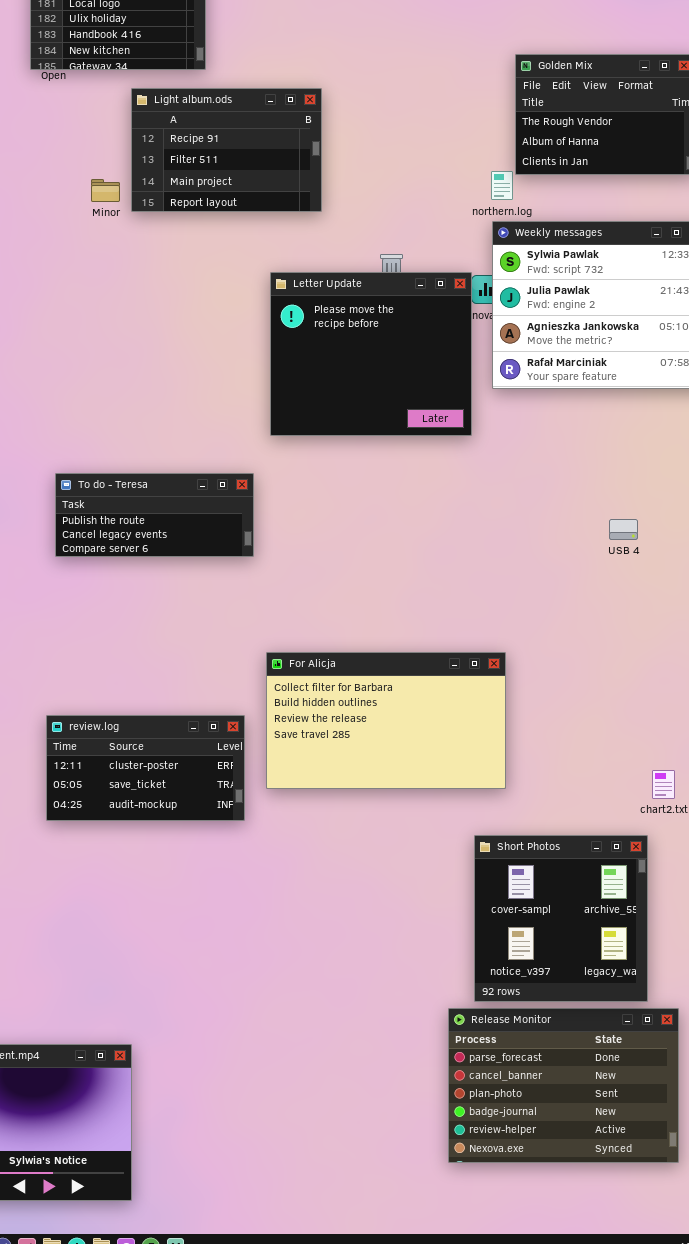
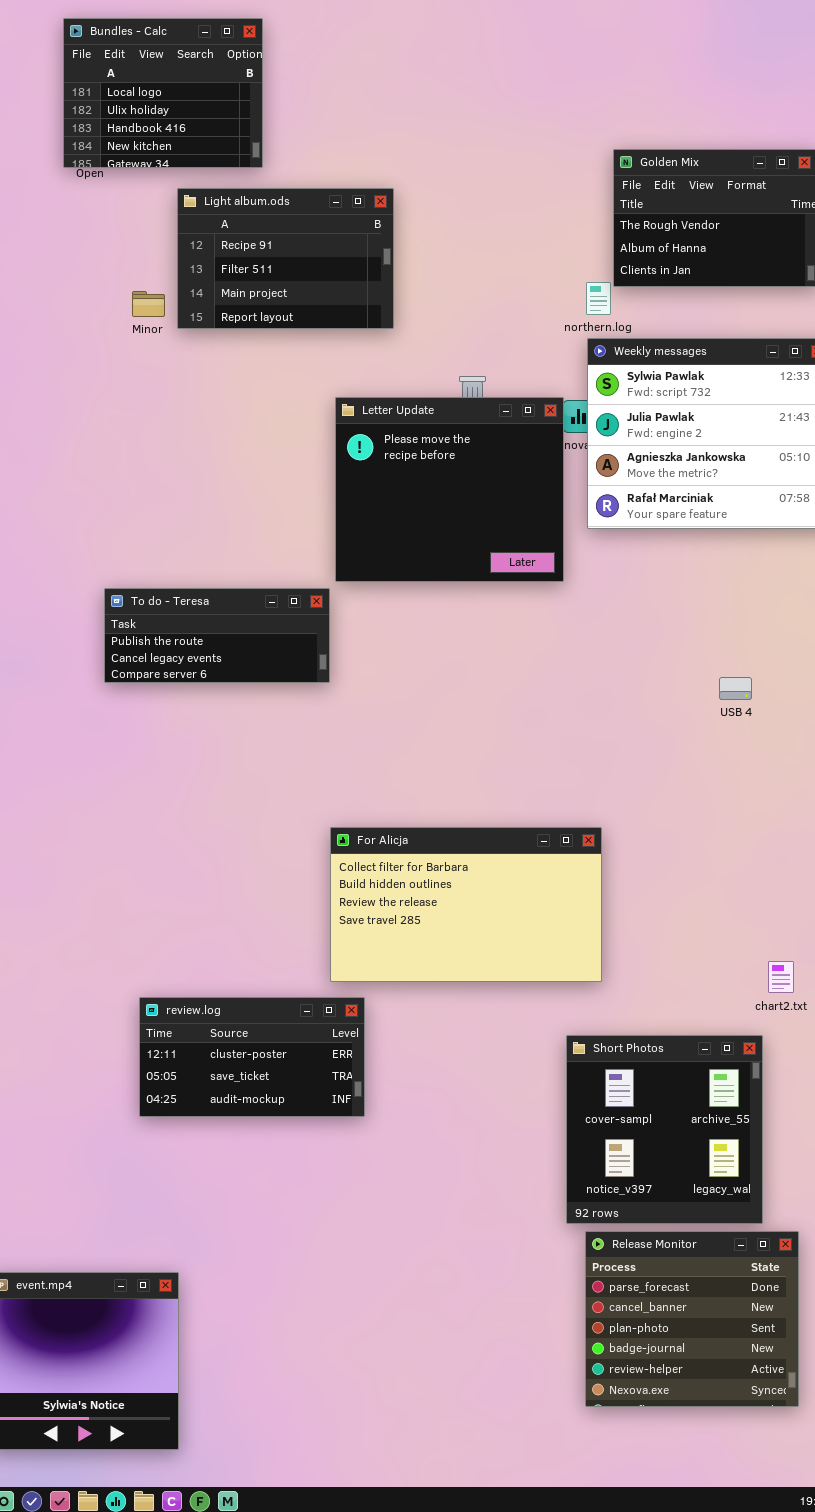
To do - Teresa: [55,473,254,557] -> [104,588,330,683], moved
review.log: [46,715,245,821] -> [139,997,365,1117], moved
Release Monitor: [448,1008,679,1163] -> [585,1231,799,1407], resized

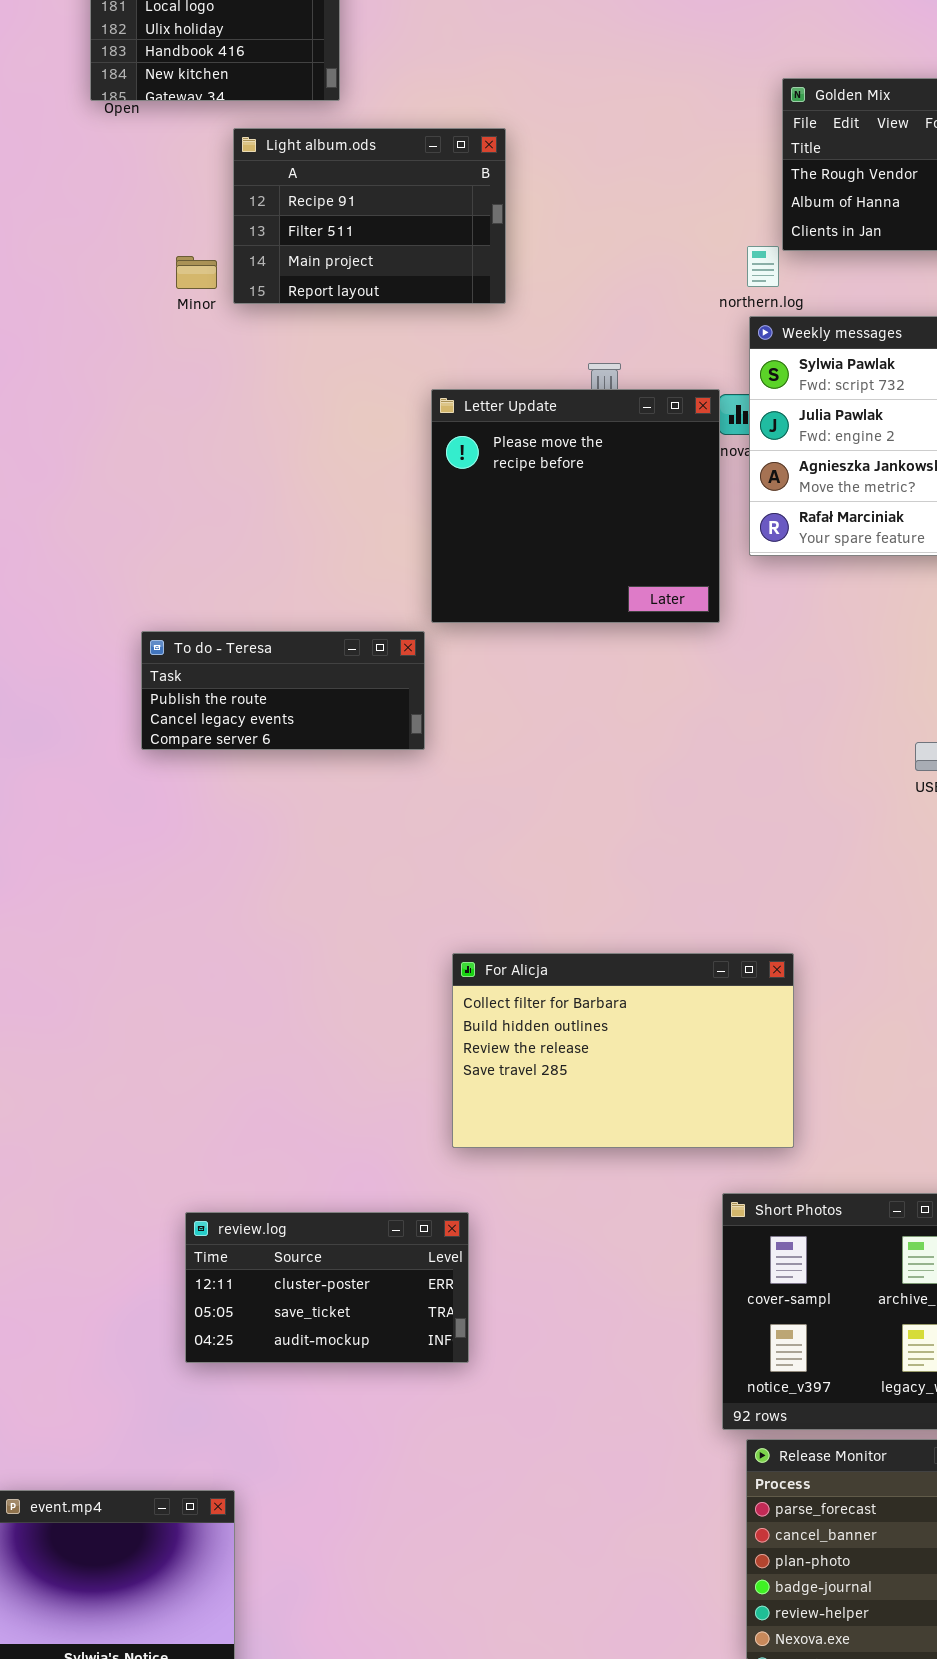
For Alicja: [330,827,602,982] -> [452,953,794,1148], moved
review.log: [139,997,365,1117] -> [185,1212,469,1363], moved

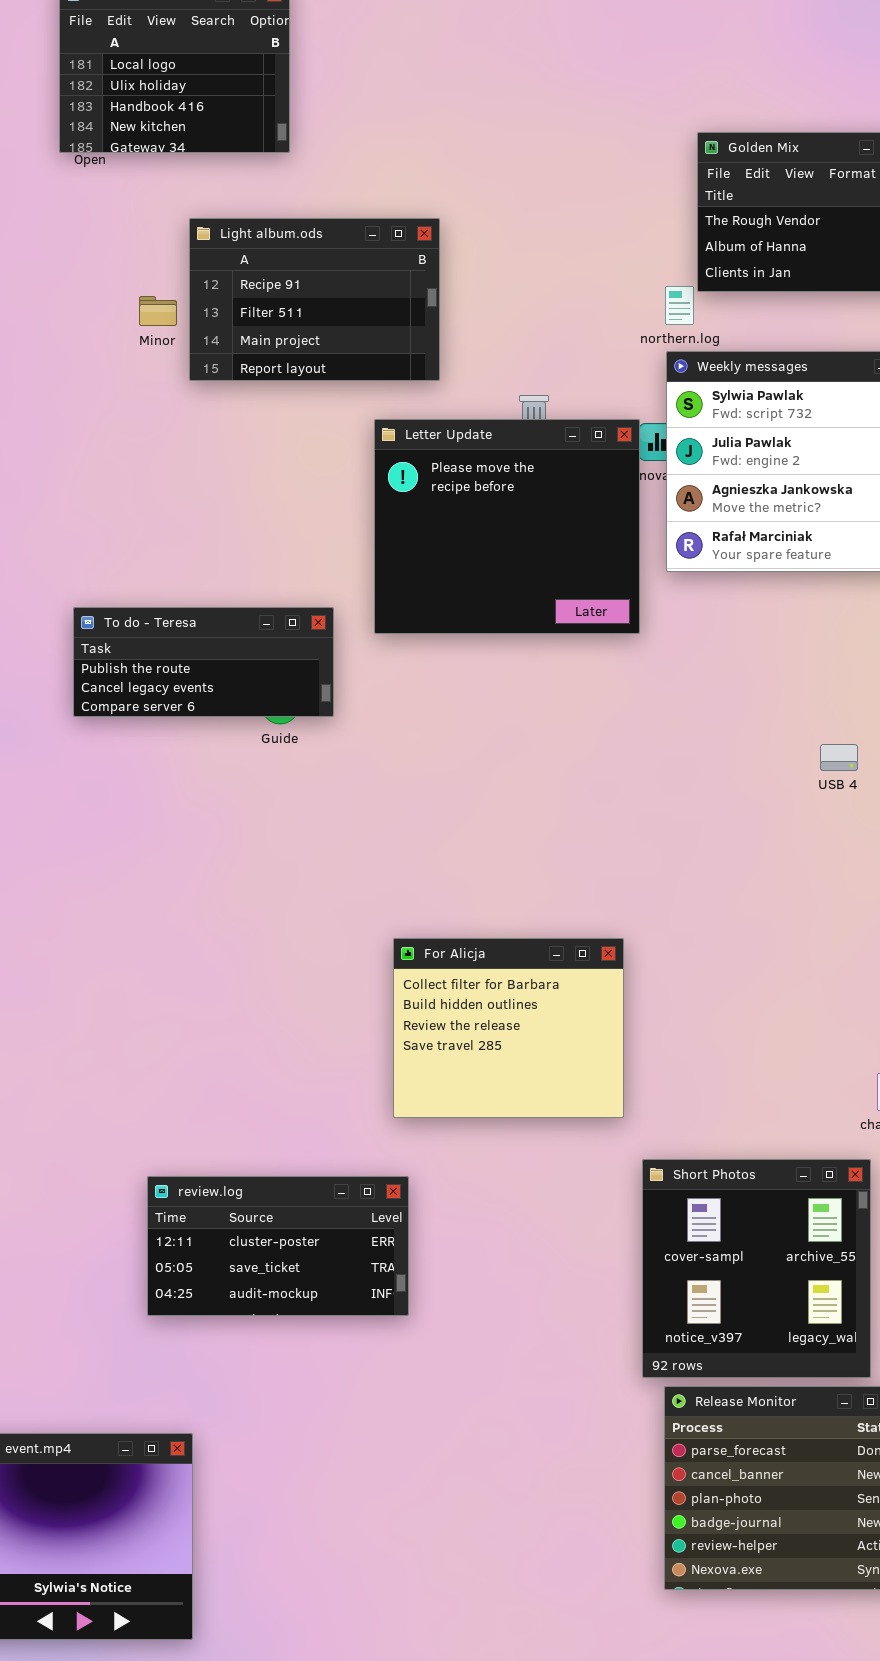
Light album.ods: [233,128,506,304] -> [189,218,440,381], moved
To do - Teresa: [141,631,425,750] -> [73,607,334,717], moved
For Alicja: [452,953,794,1148] -> [393,938,624,1118], resized

